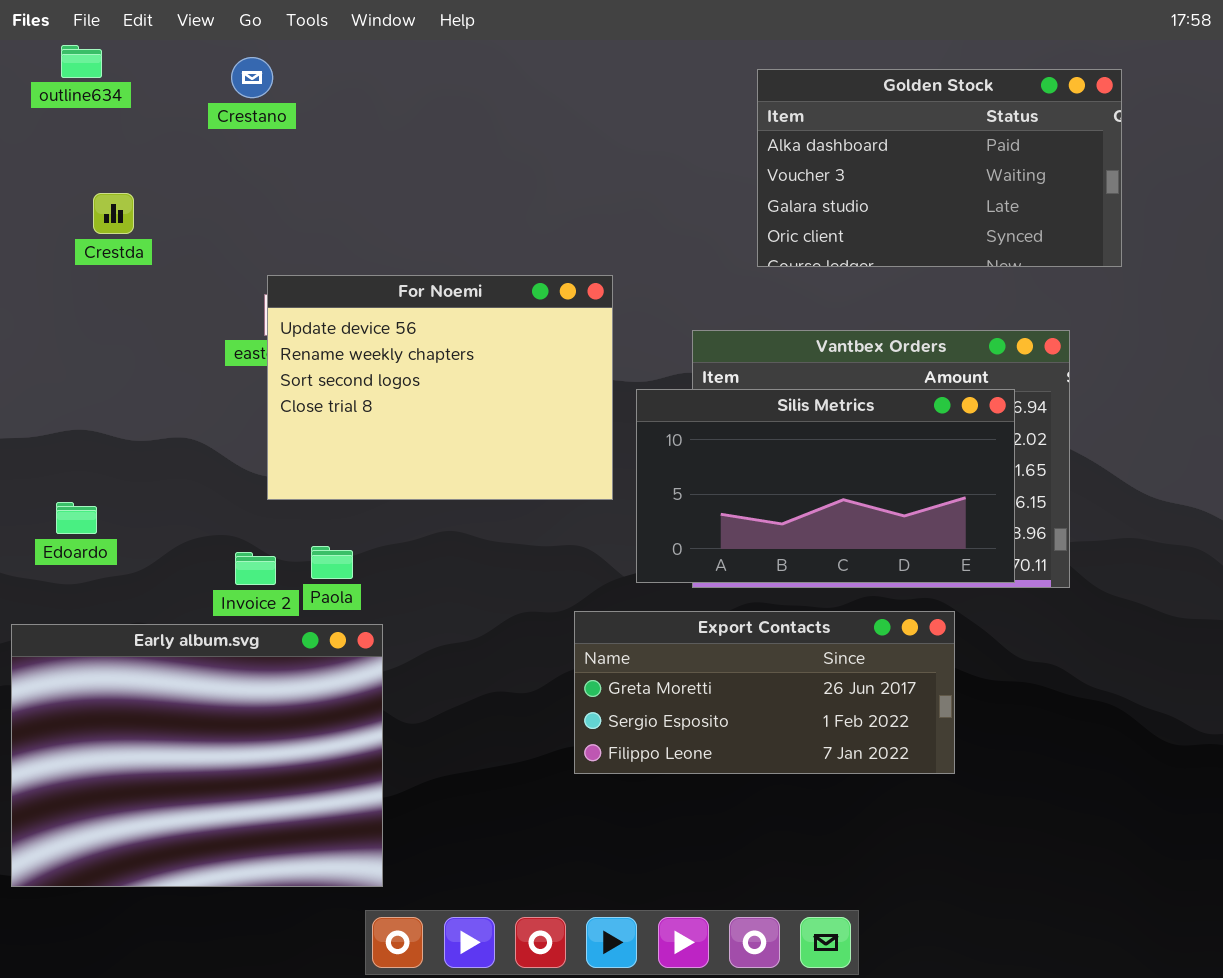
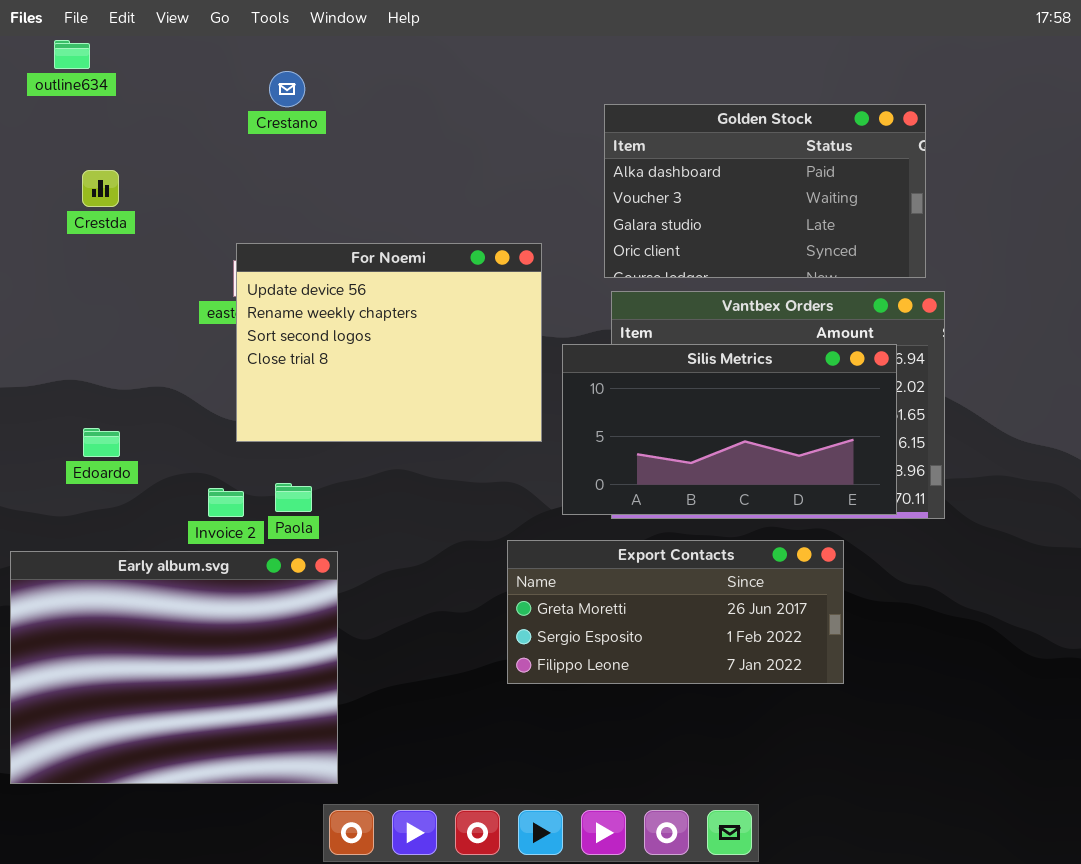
Crestano: [231,57,273,98] -> [269,71,305,107], moved
Golden Stock: [757,69,1122,267] -> [604,104,926,278], moved
Edoardo: [56,502,97,534] -> [83,428,120,457], moved

